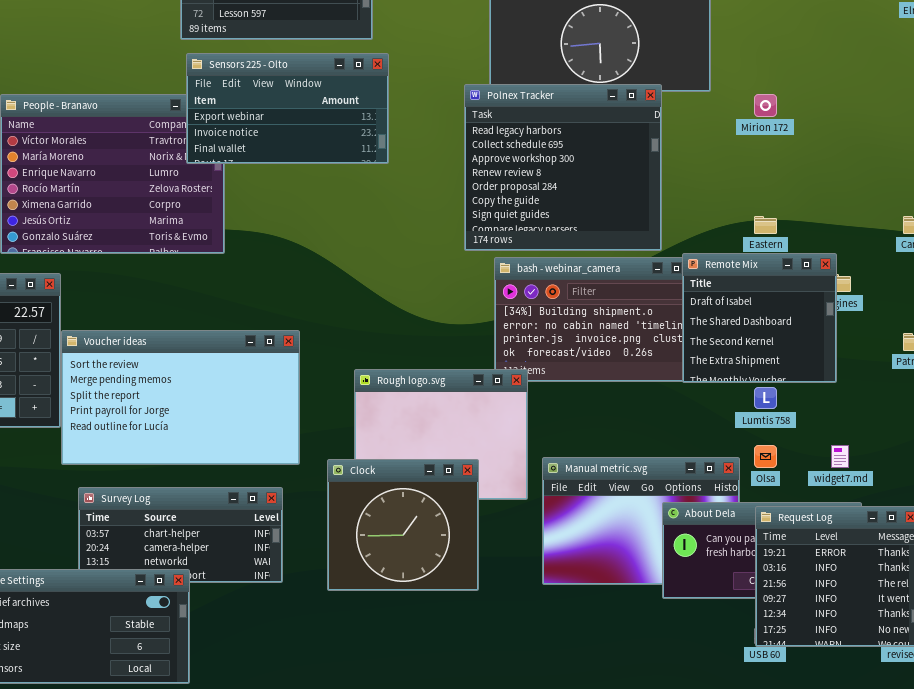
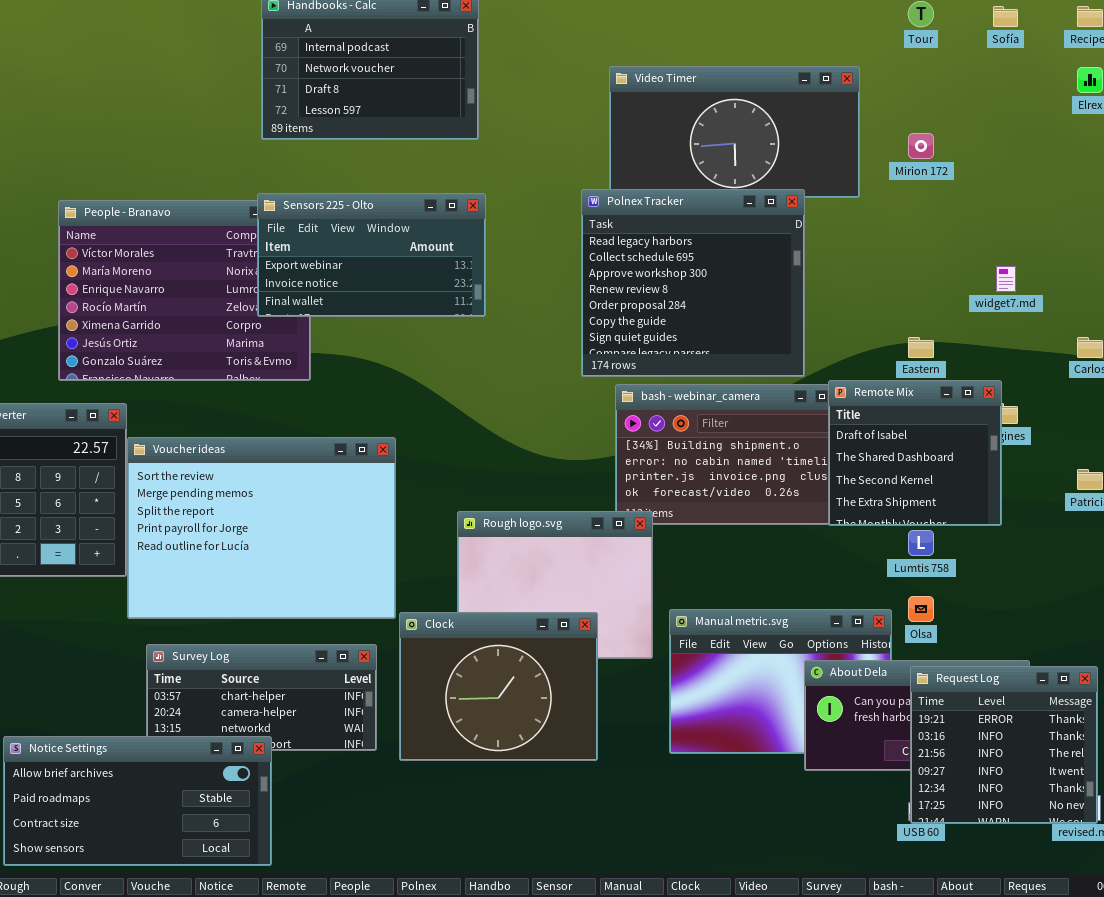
Sensors 225 - Olto: [186,53,389,164] -> [257,193,486,317], moved
Mirion 172: [754,94,777,117] -> [908,133,934,159], moved
Voucher ideas: [61,330,300,465] -> [127,437,396,619], resized
widget7.md: [831,445,849,468] -> [996,266,1016,292], moved
Clock: [327,459,479,591] -> [399,612,598,761], resized

